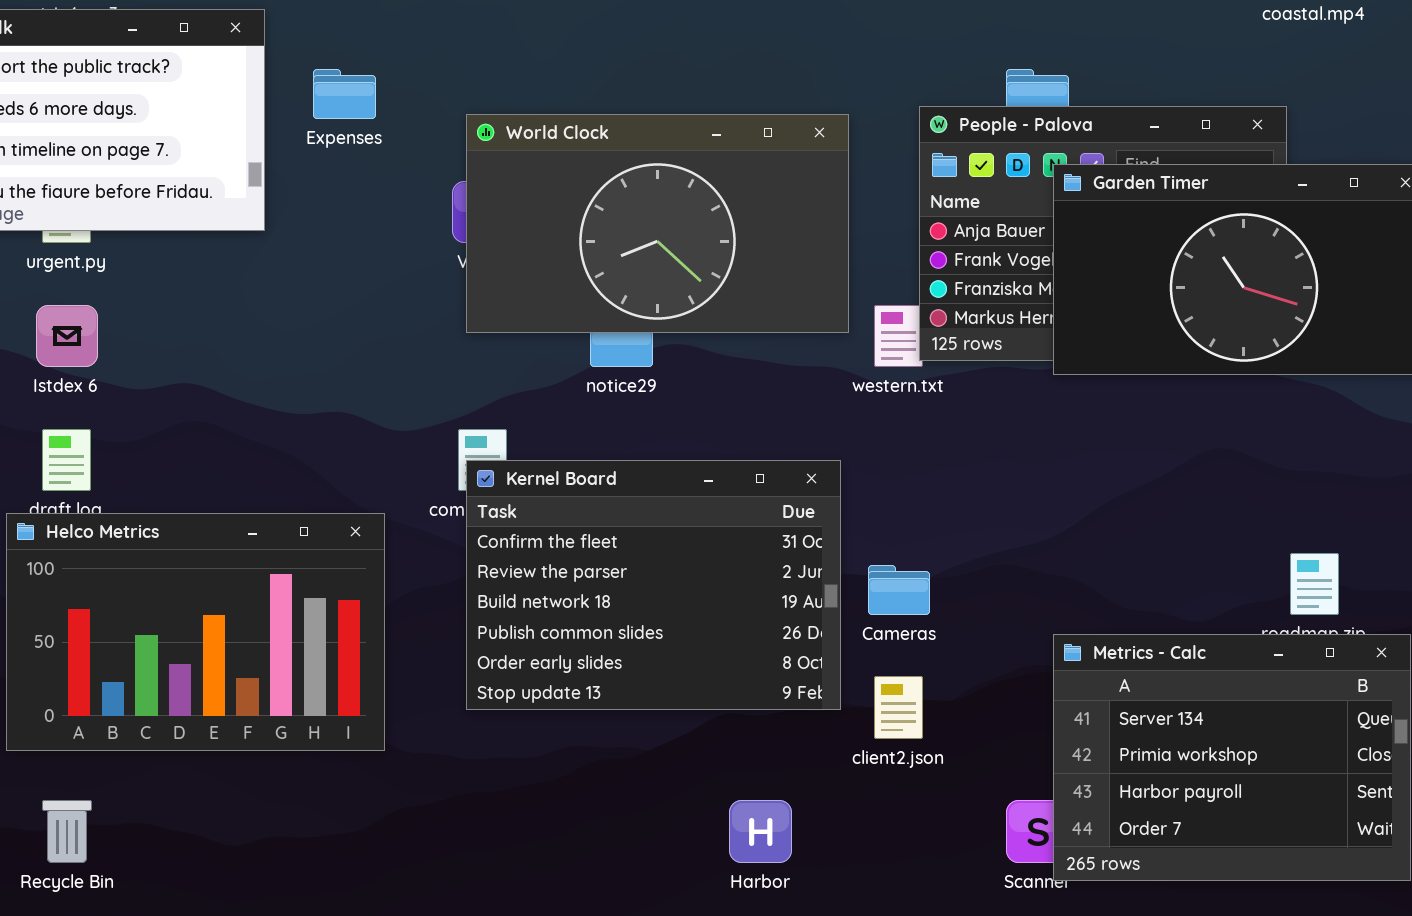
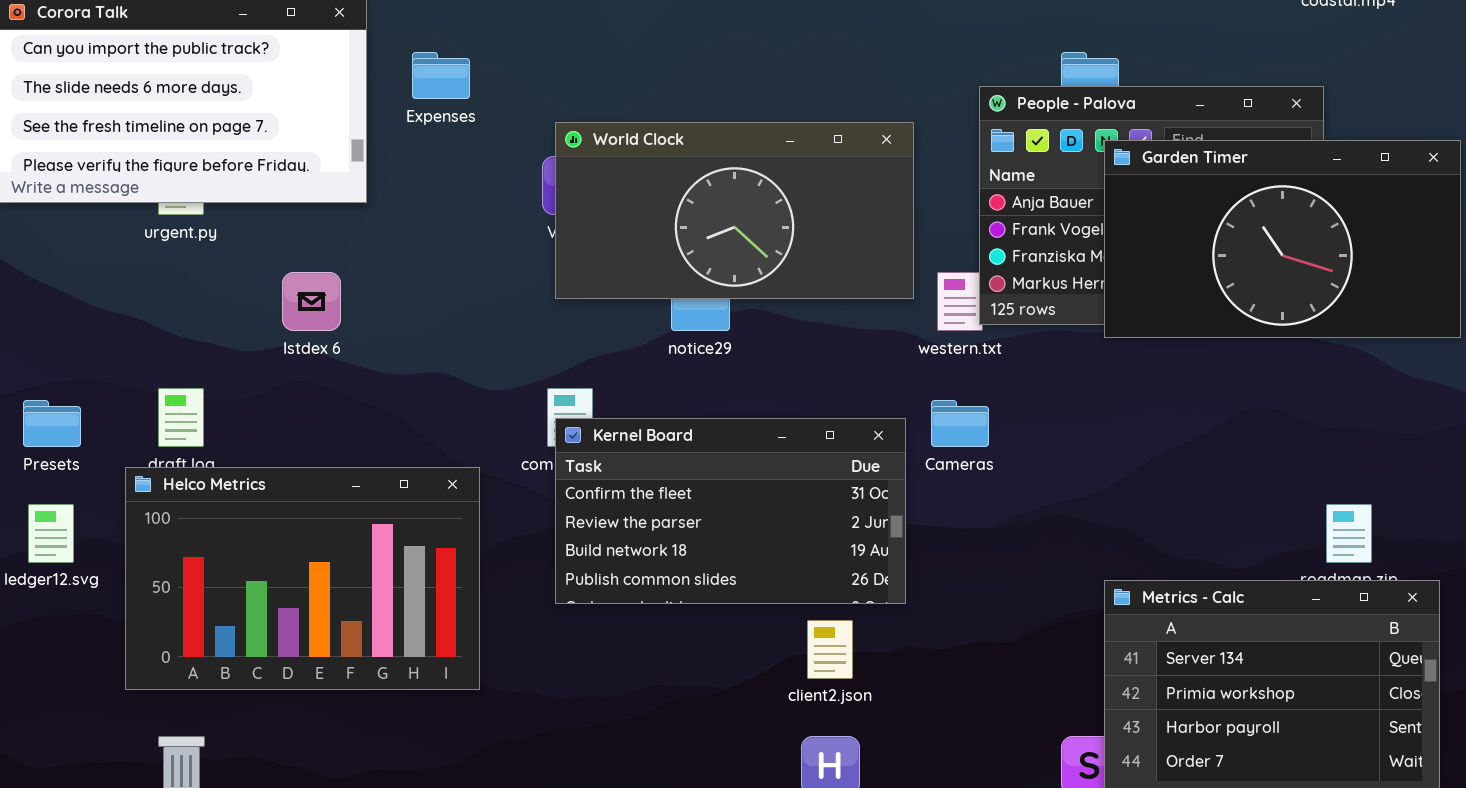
World Clock: [466,114,849,333] -> [555,122,914,299], resized
Istdex 6: [36,305,98,367] -> [282,272,341,331], moved
Kernel Board: [466,460,841,710] -> [555,418,906,604], resized
Cameras: [868,565,930,615] -> [931,400,989,447], moved
client2.json: [874,676,923,739] -> [807,620,853,679], moved

